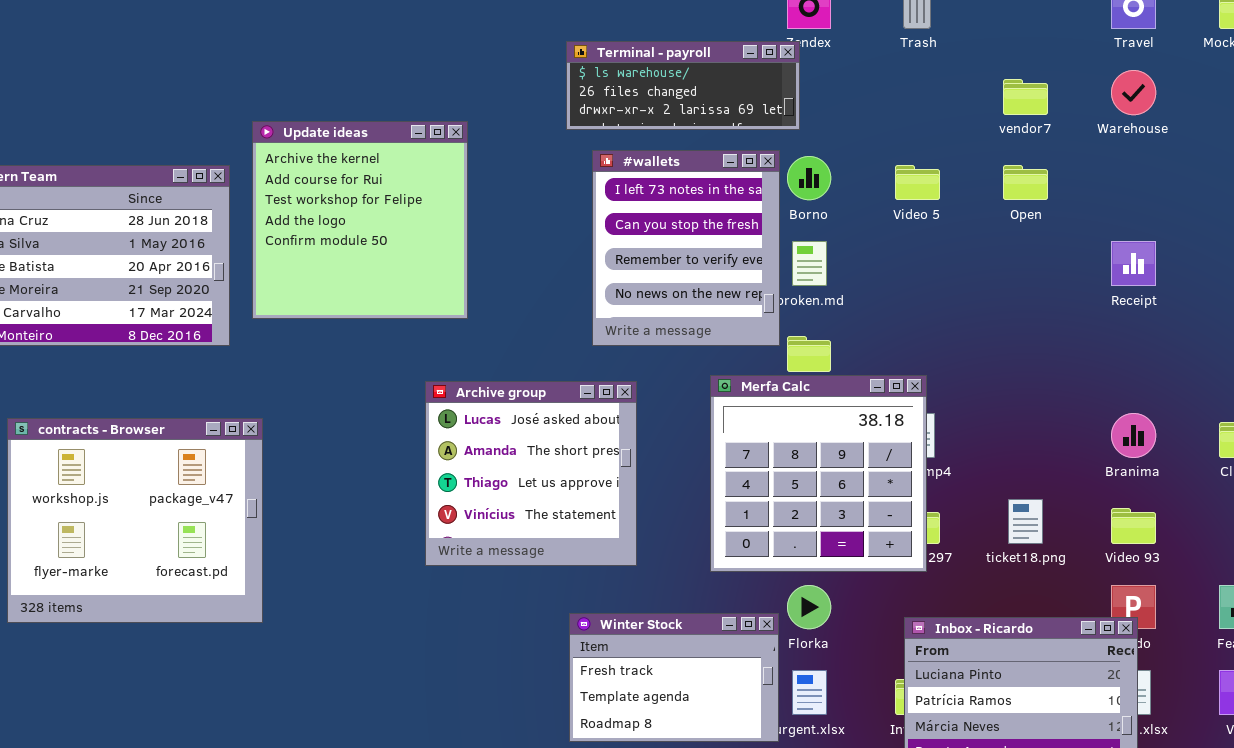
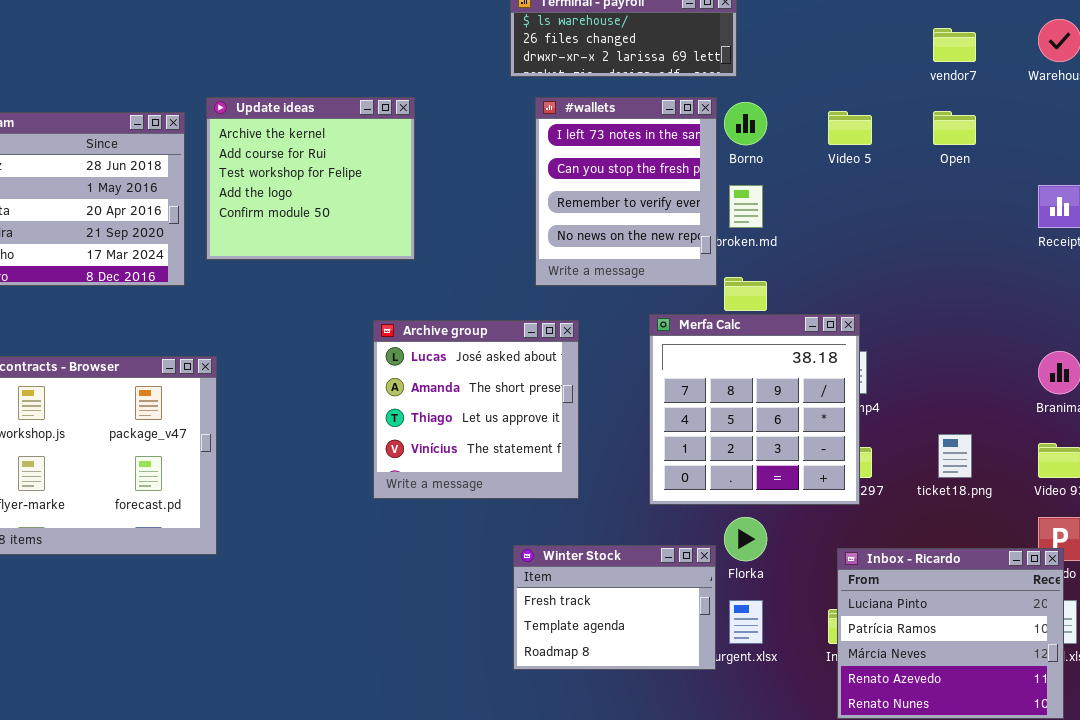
Update ideas: [252,121,468,319] -> [206,97,415,260], resized

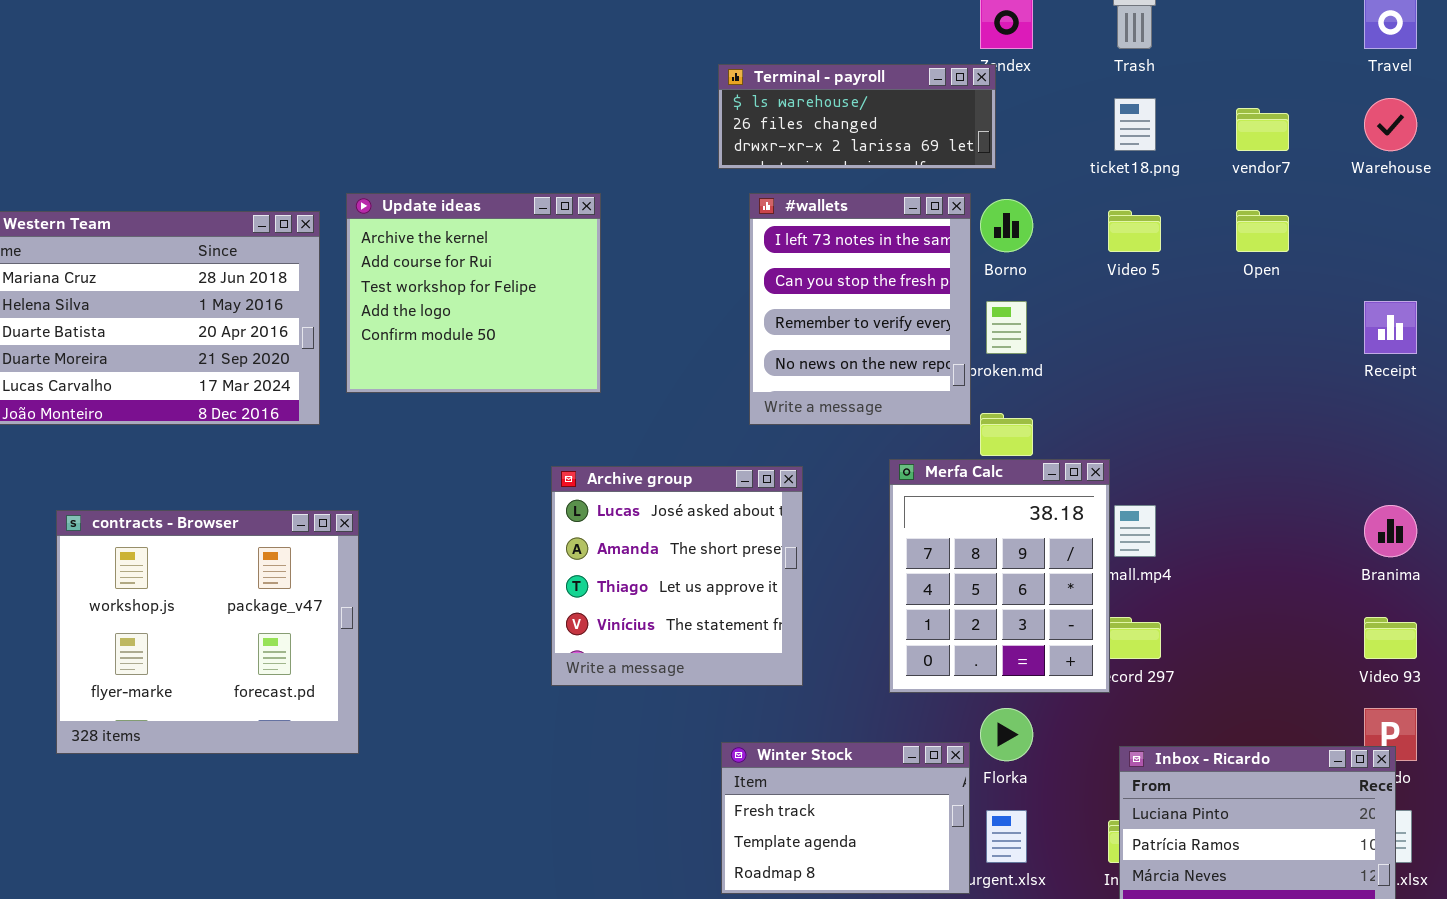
Merfa Calc: [649,314,860,505] -> [889,459,1110,693], resized
ticket18.png: [938,434,972,478] -> [1114,98,1156,151], moved

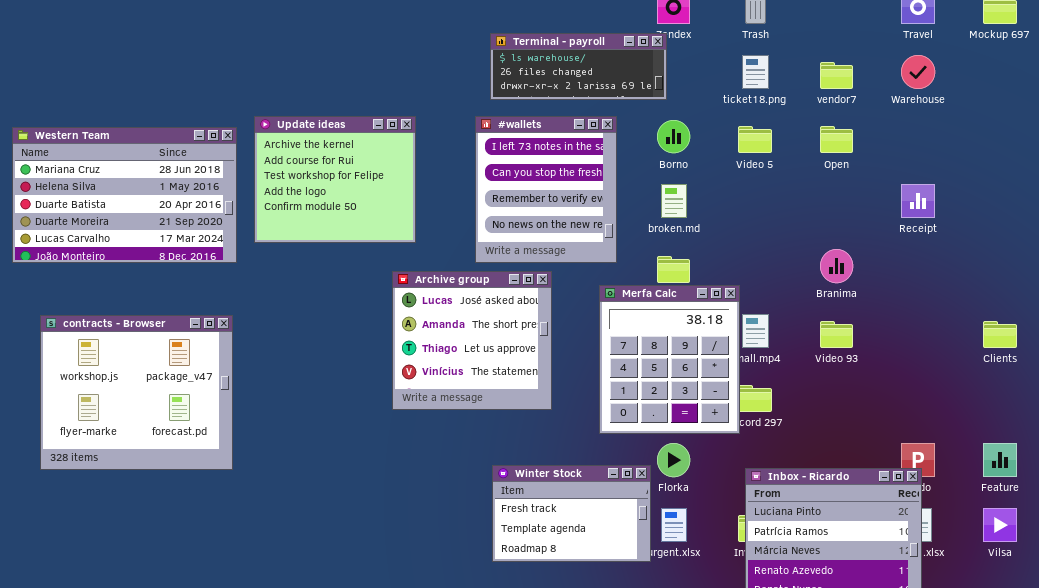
#wallets: [749,193,971,425] -> [475,116,617,263], moved
Archive group: [551,466,803,686] -> [392,271,552,410], moved
Branima: [1364,505,1417,557] -> [820,249,853,283], moved
contracts - Browser: [56,510,359,754] -> [40,315,233,470], moved
Video 93: [1364,617,1417,659] -> [820,321,853,348], moved

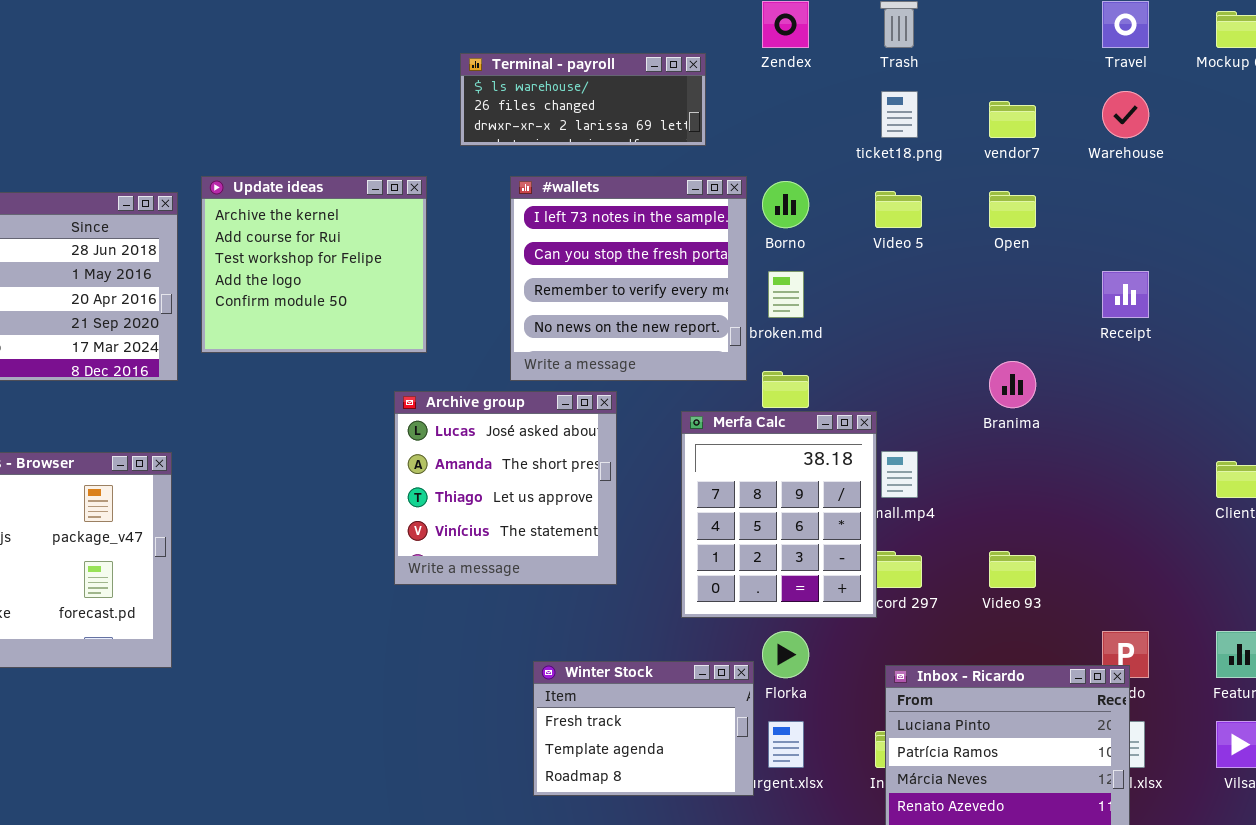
Terminal - payroll: [490,33,667,100] -> [460,53,706,146], moved
#wallets: [475,116,617,263] -> [510,176,747,381], resized
Video 93: [820,321,853,348] -> [989,551,1036,588], moved

